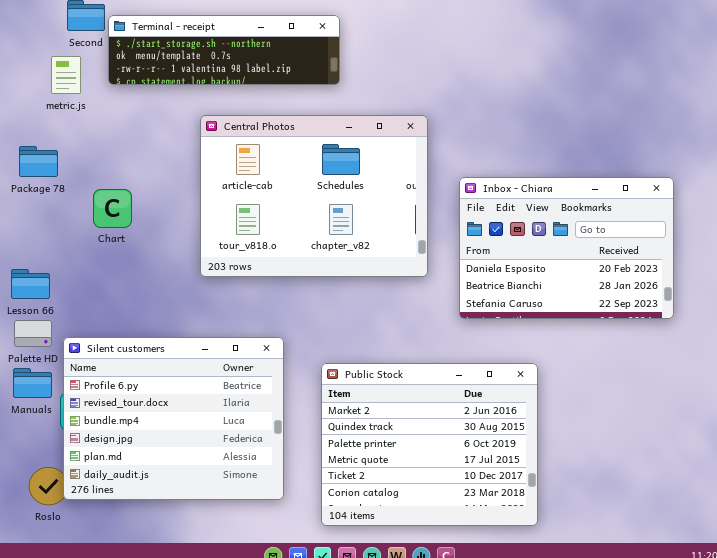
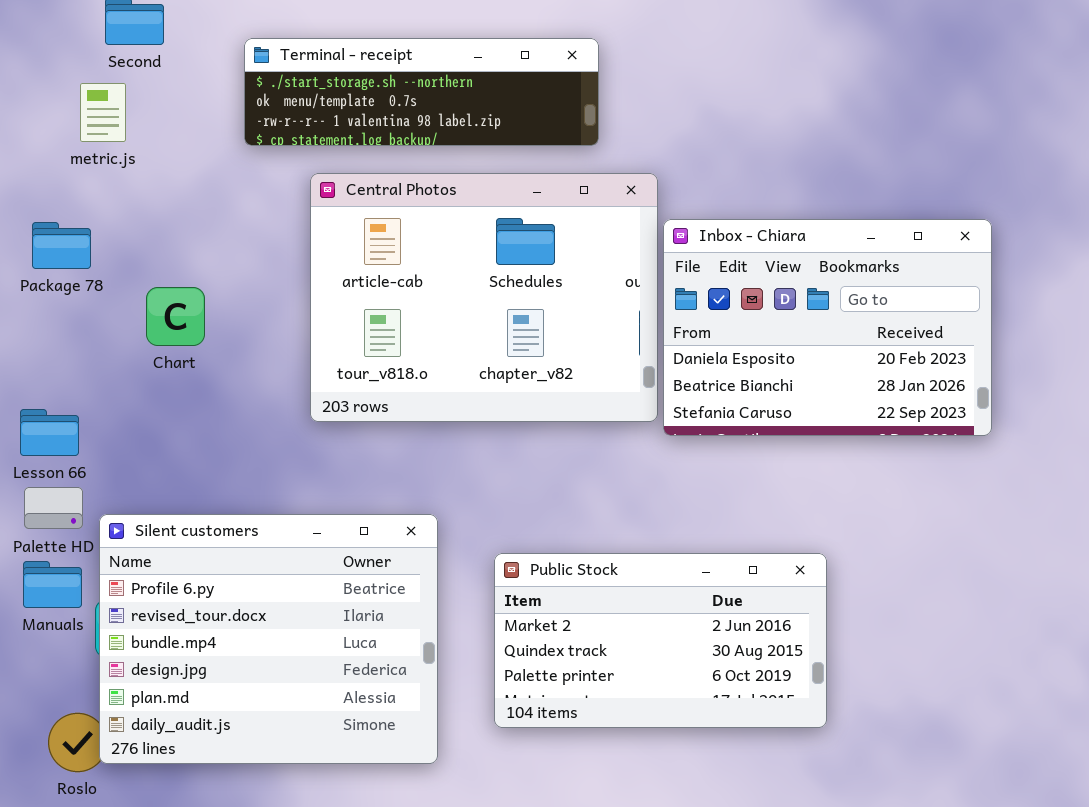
Terminal - receipt: [108,15,340,85] -> [244,38,599,146], moved
Inbox - Chiara: [459,177,674,319] -> [663,219,992,436], moved
Public Stock: [321,363,538,526] -> [494,553,827,728], resized

